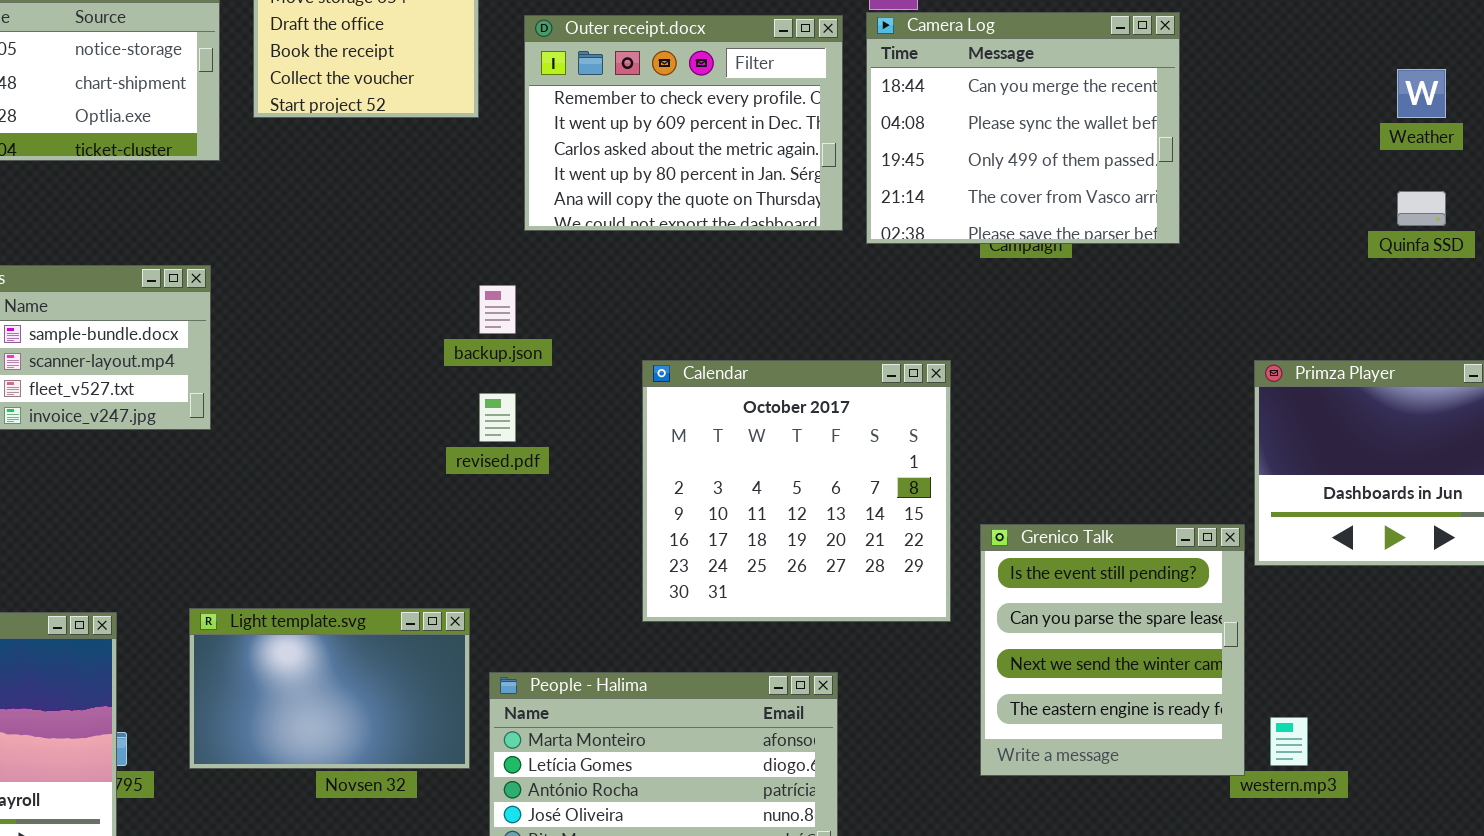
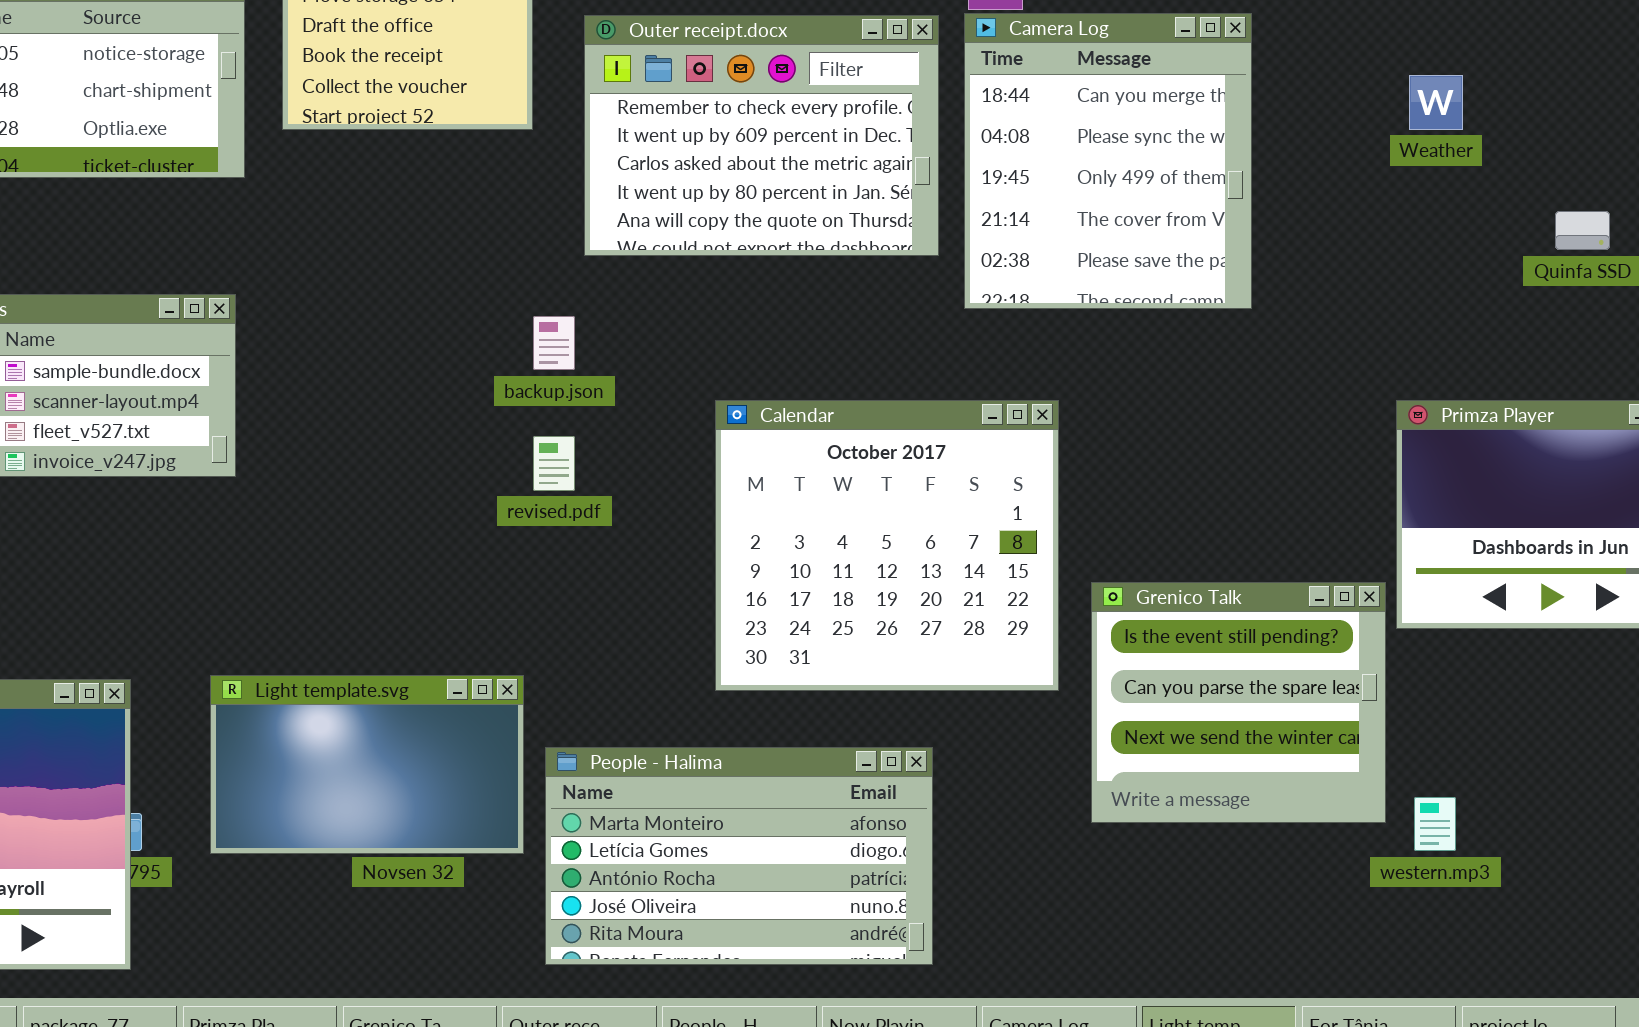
Camera Log: [866,12,1180,244] -> [964,13,1252,309], resized
Weather: [1397,69,1446,118] -> [1409,75,1463,130], moved
Grenico Talk: [980,524,1245,776] -> [1091,582,1386,823], resized

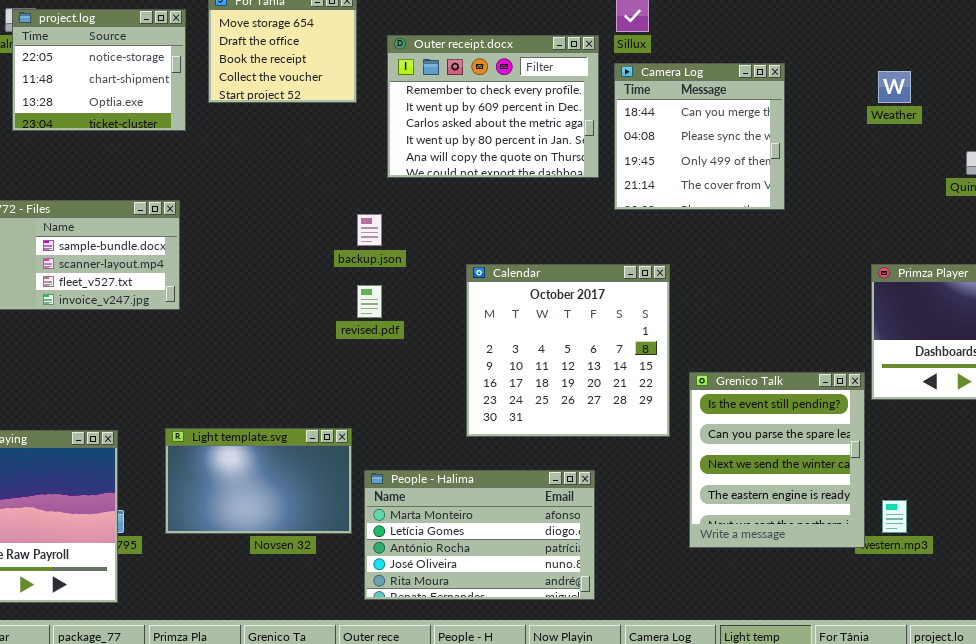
Camera Log: [964,13,1252,309] -> [614,63,785,210], resized
Grenico Talk: [1091,582,1386,823] -> [689,372,865,548], resized

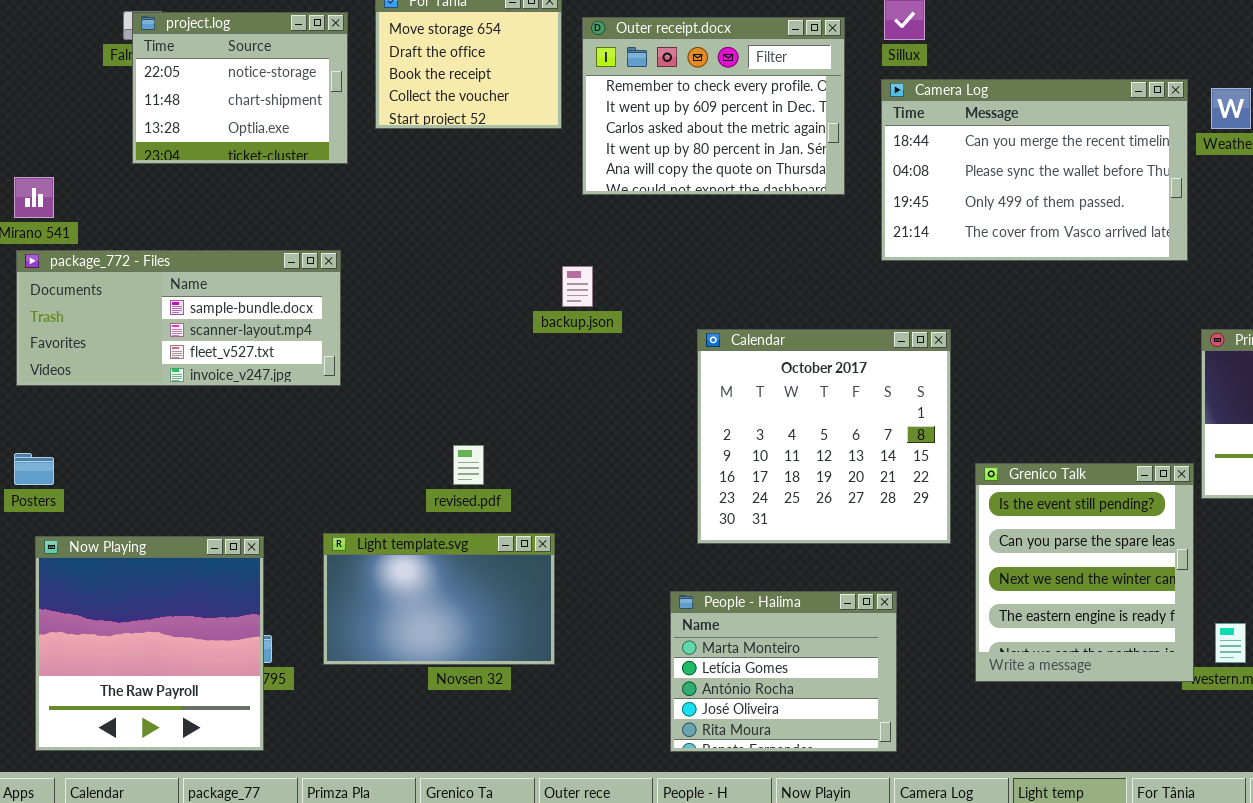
Outer receipt.docx: [387,35,599,178] -> [582,17,845,195], moved
Camera Log: [614,63,785,210] -> [881,79,1188,261], resized
revised.pdf: [357,285,382,318] -> [453,445,484,485], moved
People - Halima: [364,470,595,600] -> [670,591,897,752], moved, resized

